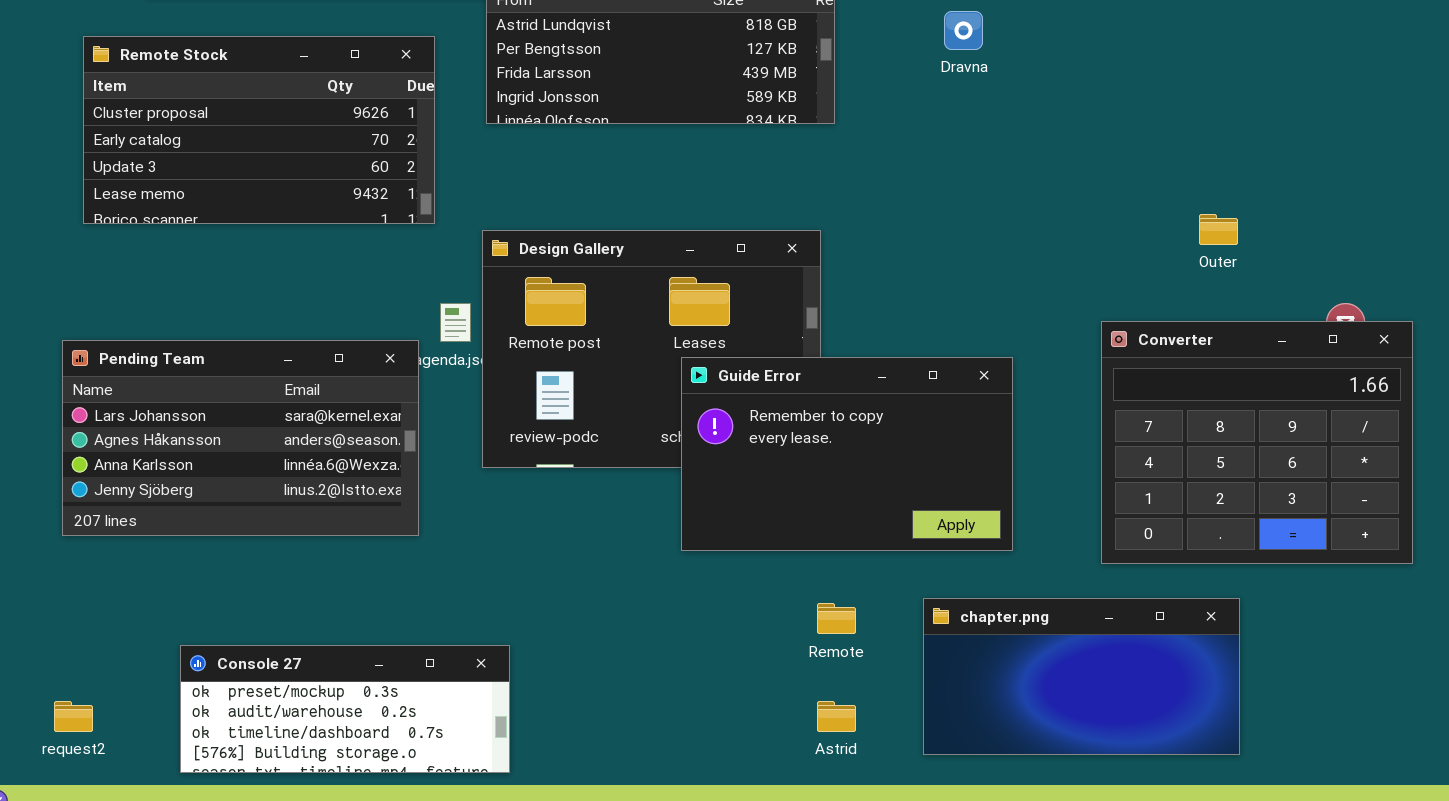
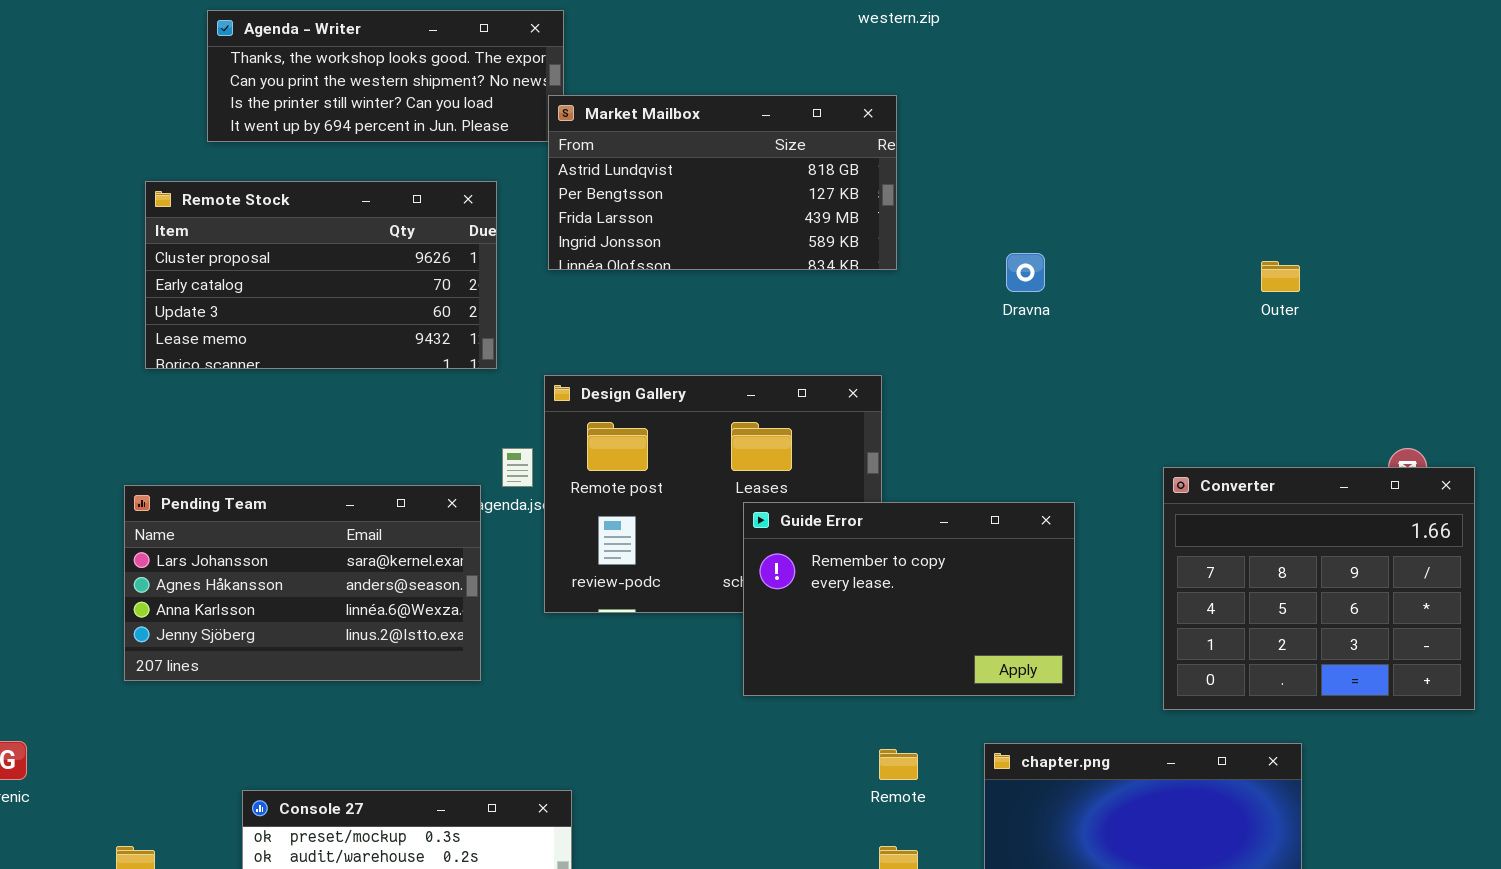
Dravna: [944,11,983,50] -> [1006,253,1045,292], moved
Outer: [1199,214,1238,245] -> [1261,261,1300,292], moved

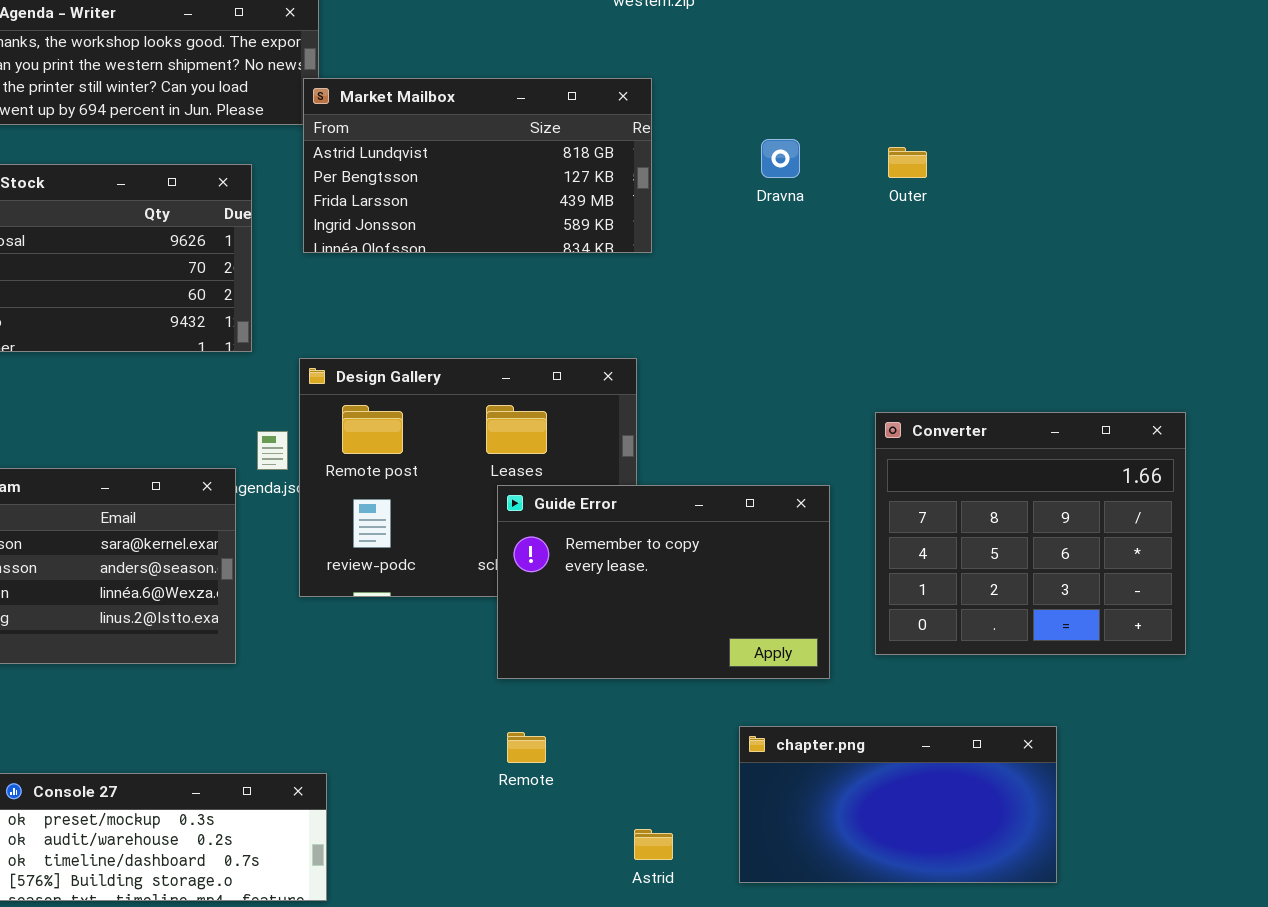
Dravna: [1006,253,1045,292] -> [761,139,800,178], moved
Outer: [1261,261,1300,292] -> [888,147,927,178], moved
Converter: [1163,467,1475,710] -> [875,412,1186,655], moved
Remote: [879,749,918,780] -> [507,732,546,763], moved

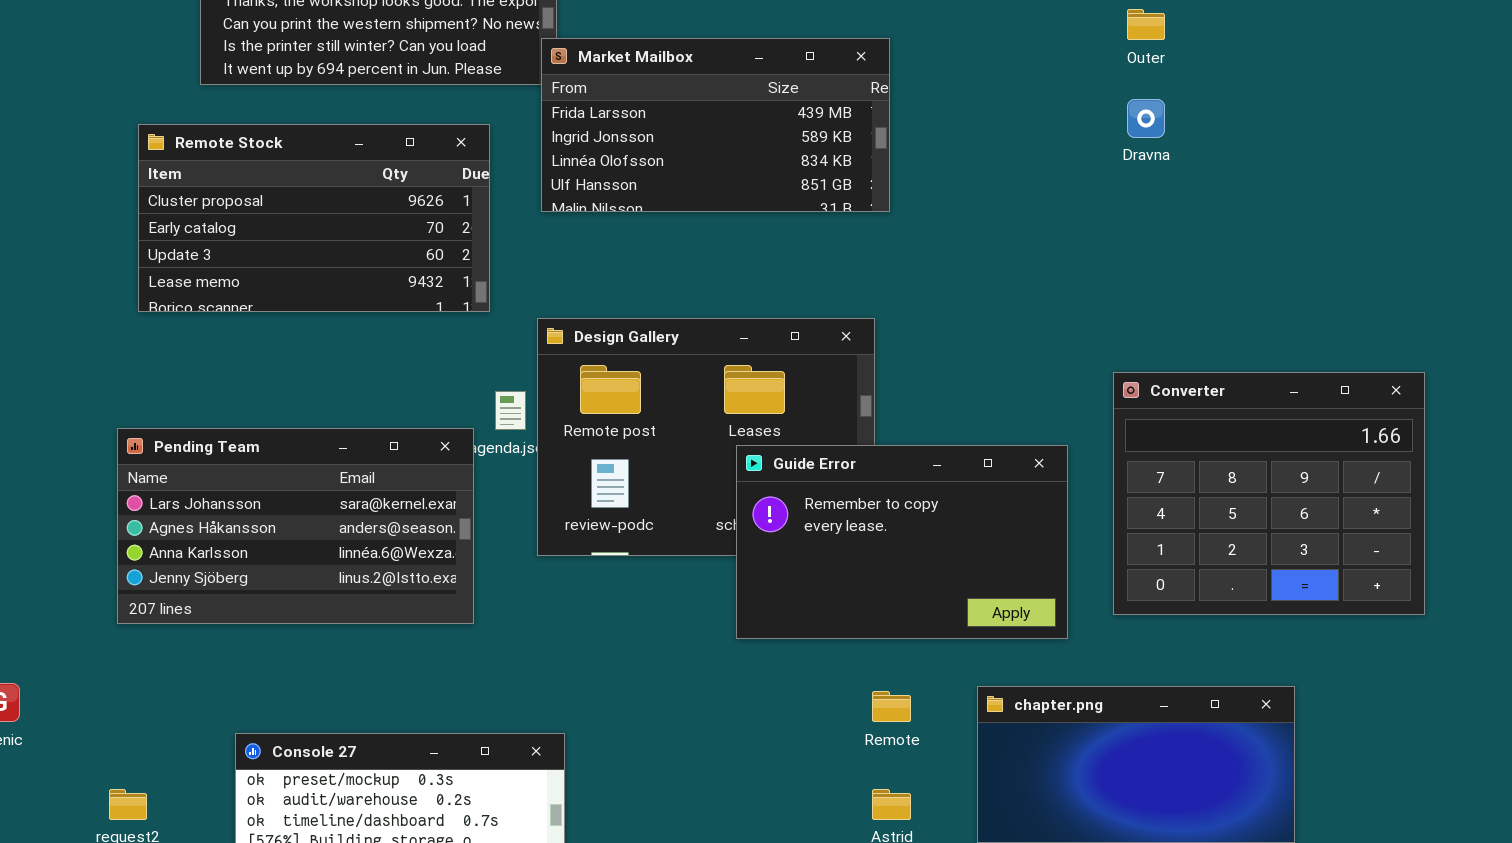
Market Mailbox: [303,78,652,253] -> [541,38,890,212], scrolled down 2 rows
Dravna: [761,139,800,178] -> [1127,99,1165,138], moved
Outer: [888,147,927,178] -> [1127,9,1165,40], moved
Remote: [507,732,546,763] -> [872,691,911,722], moved

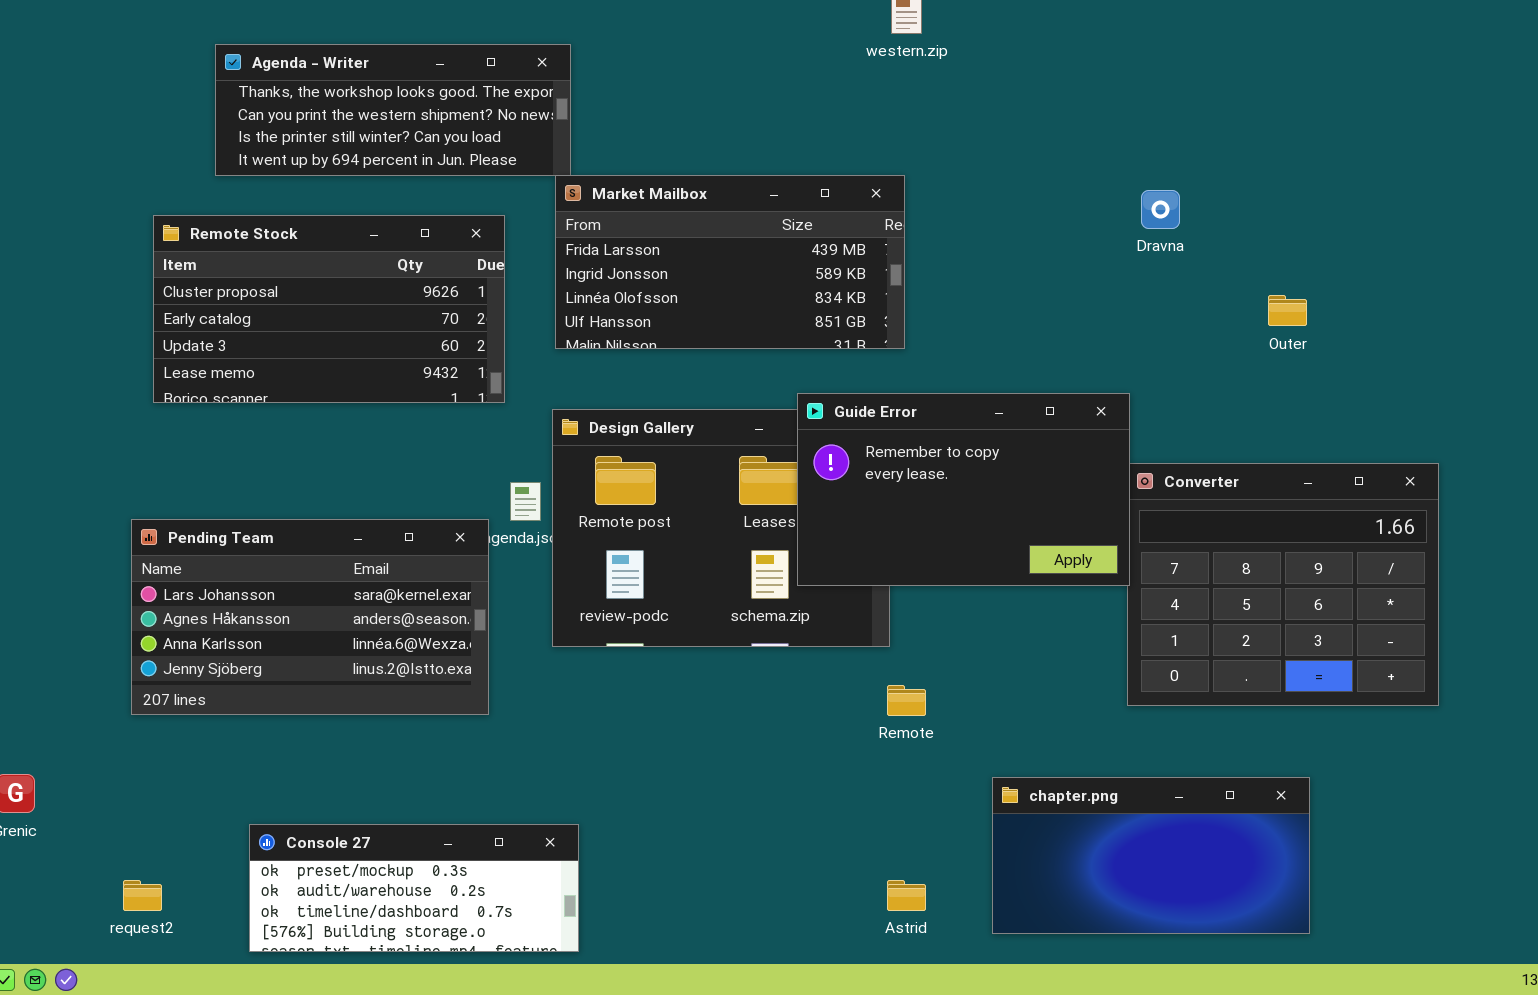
Outer: [1127,9,1165,40] -> [1268,295,1307,326], moved
Market Mailbox: [541,38,890,212] -> [555,175,905,349], moved
Guide Error: [736,445,1068,639] -> [797,393,1130,586], moved
Remote: [872,691,911,722] -> [887,685,926,716], moved

